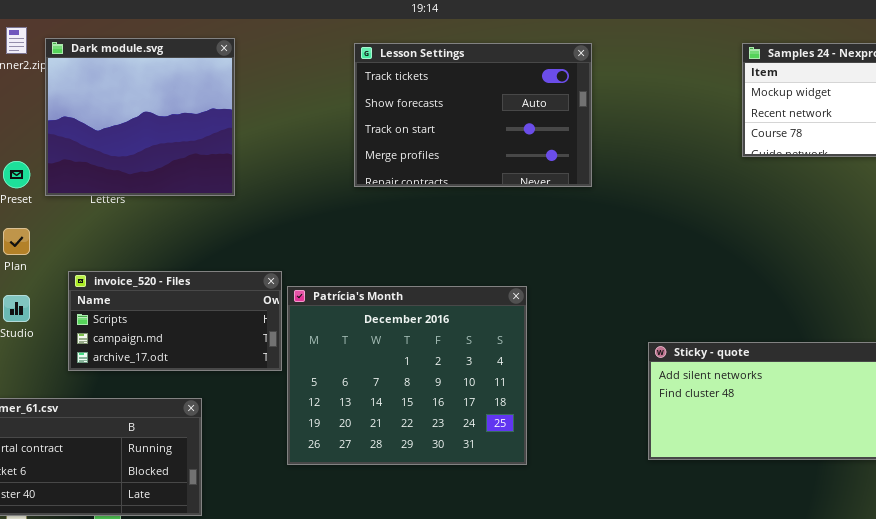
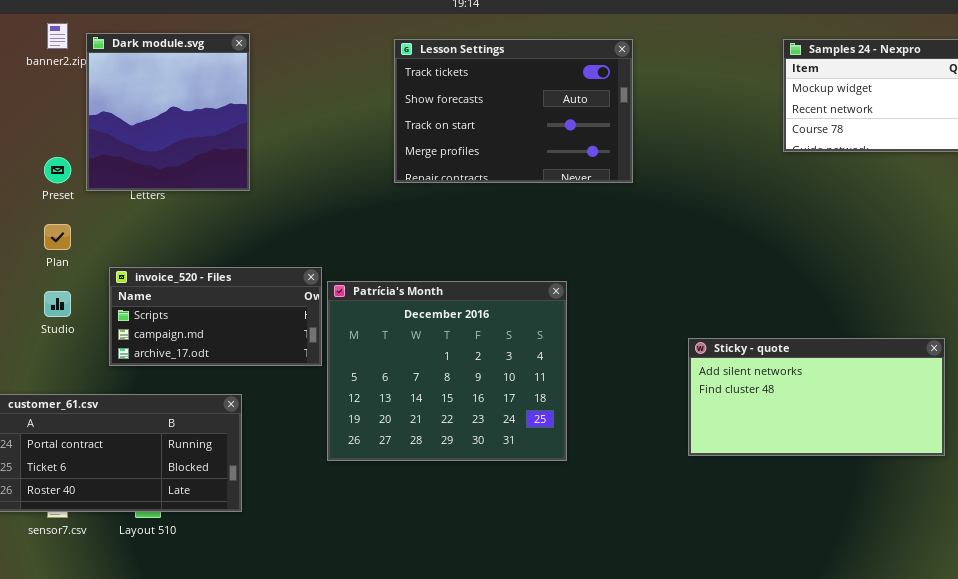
Dark module.svg: [45,38,235,196] -> [86,33,250,191], resized

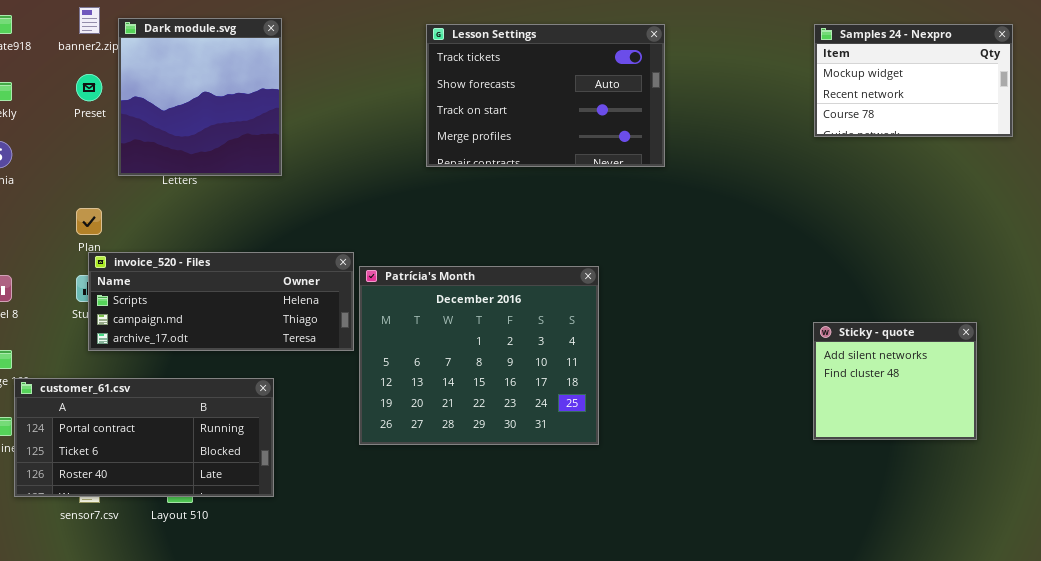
Preset: [44,157,71,183] -> [76,74,102,101], moved
invoice_520 - Files: [109,267,322,366] -> [88,252,354,351], resized
Sticky - quote: [688,338,945,456] -> [813,322,977,440], resized

